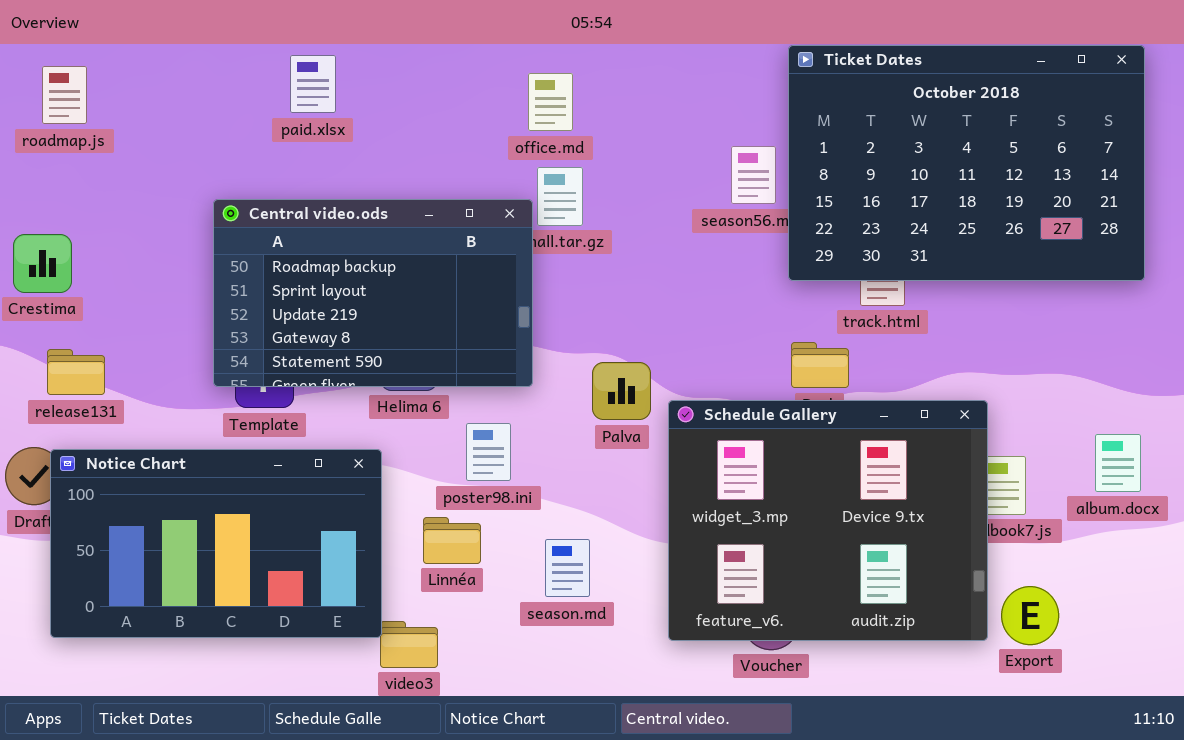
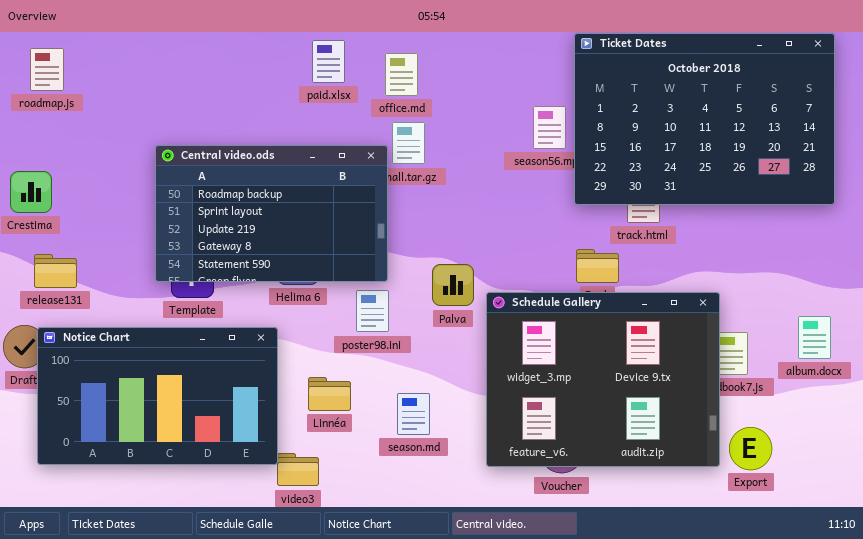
paid.xlsx: [290,55,336,113] -> [312,40,345,83], moved
poster98.ini: [466,423,511,481] -> [356,290,389,332], moved

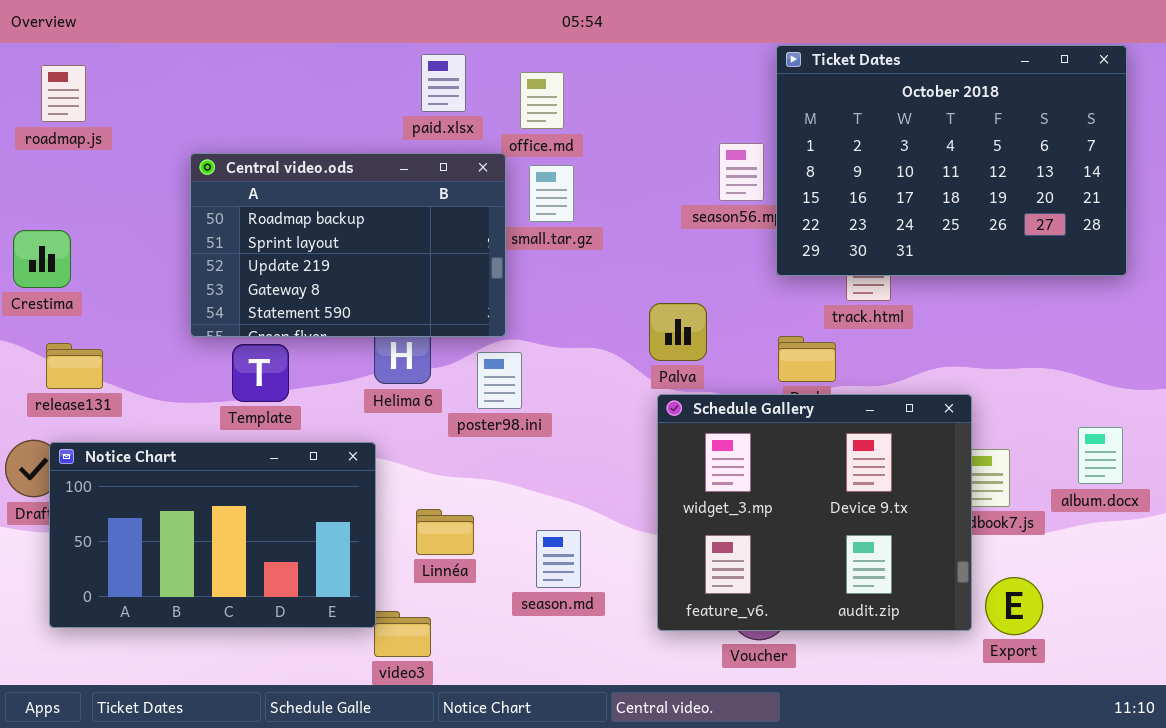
Central video.ods: [155,145,388,282] -> [190,153,506,337], moved
Palva: [432,264,474,306] -> [649,303,707,361], moved
poster98.ini: [356,290,389,332] -> [477,352,522,409], moved

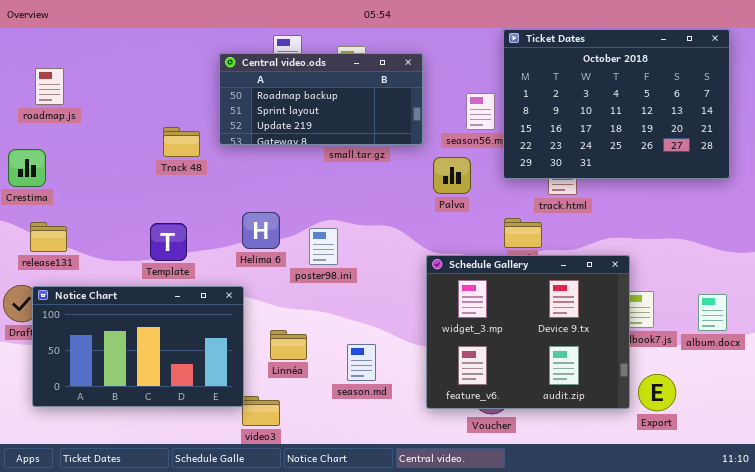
roadmap.js: [41,65,86,122] -> [35,68,64,105], moved
Central video.ods: [190,153,506,337] -> [219,53,423,145], moved, resized
Palva: [649,303,707,361] -> [433,157,471,194], moved
album.docx: [1078,427,1123,484] -> [698,294,727,331], moved

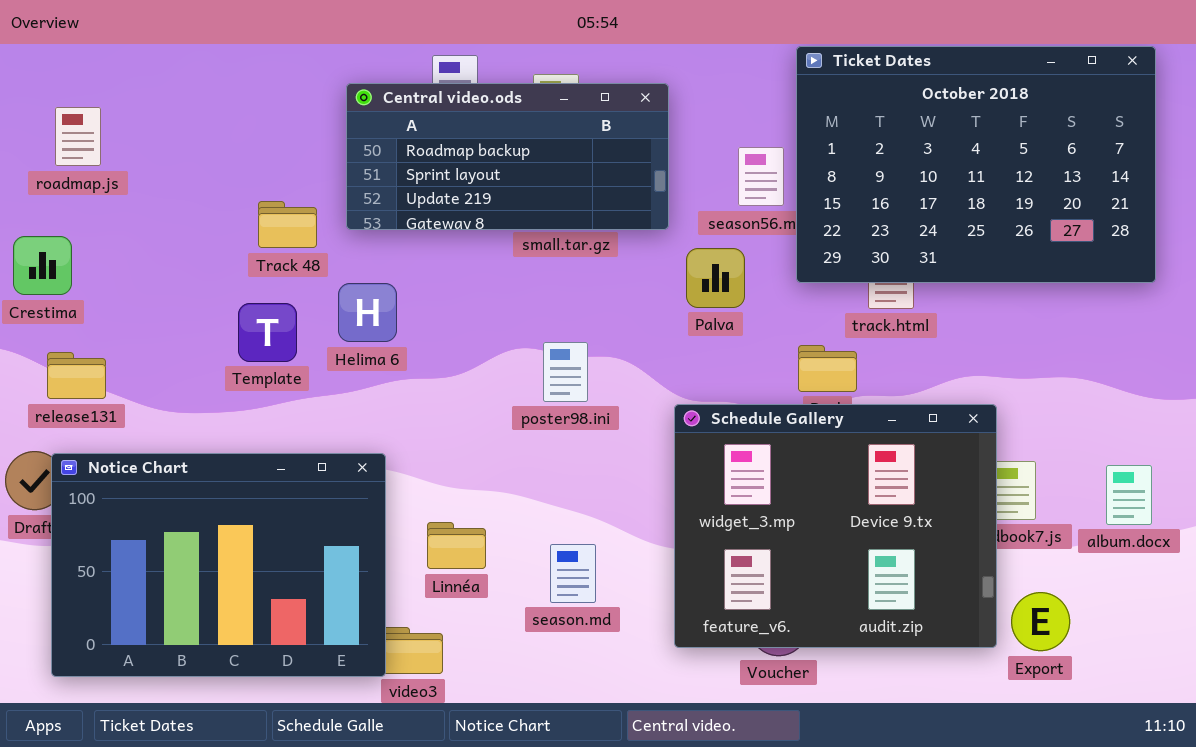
Helima 6: [242,212,280,249] -> [338,283,397,342], moved
Template: [150,223,187,261] -> [238,303,297,362], moved
poster98.ini: [309,228,338,265] -> [543,342,588,402], moved
Notice Chart: [32,286,244,407] -> [51,453,386,677], resized

